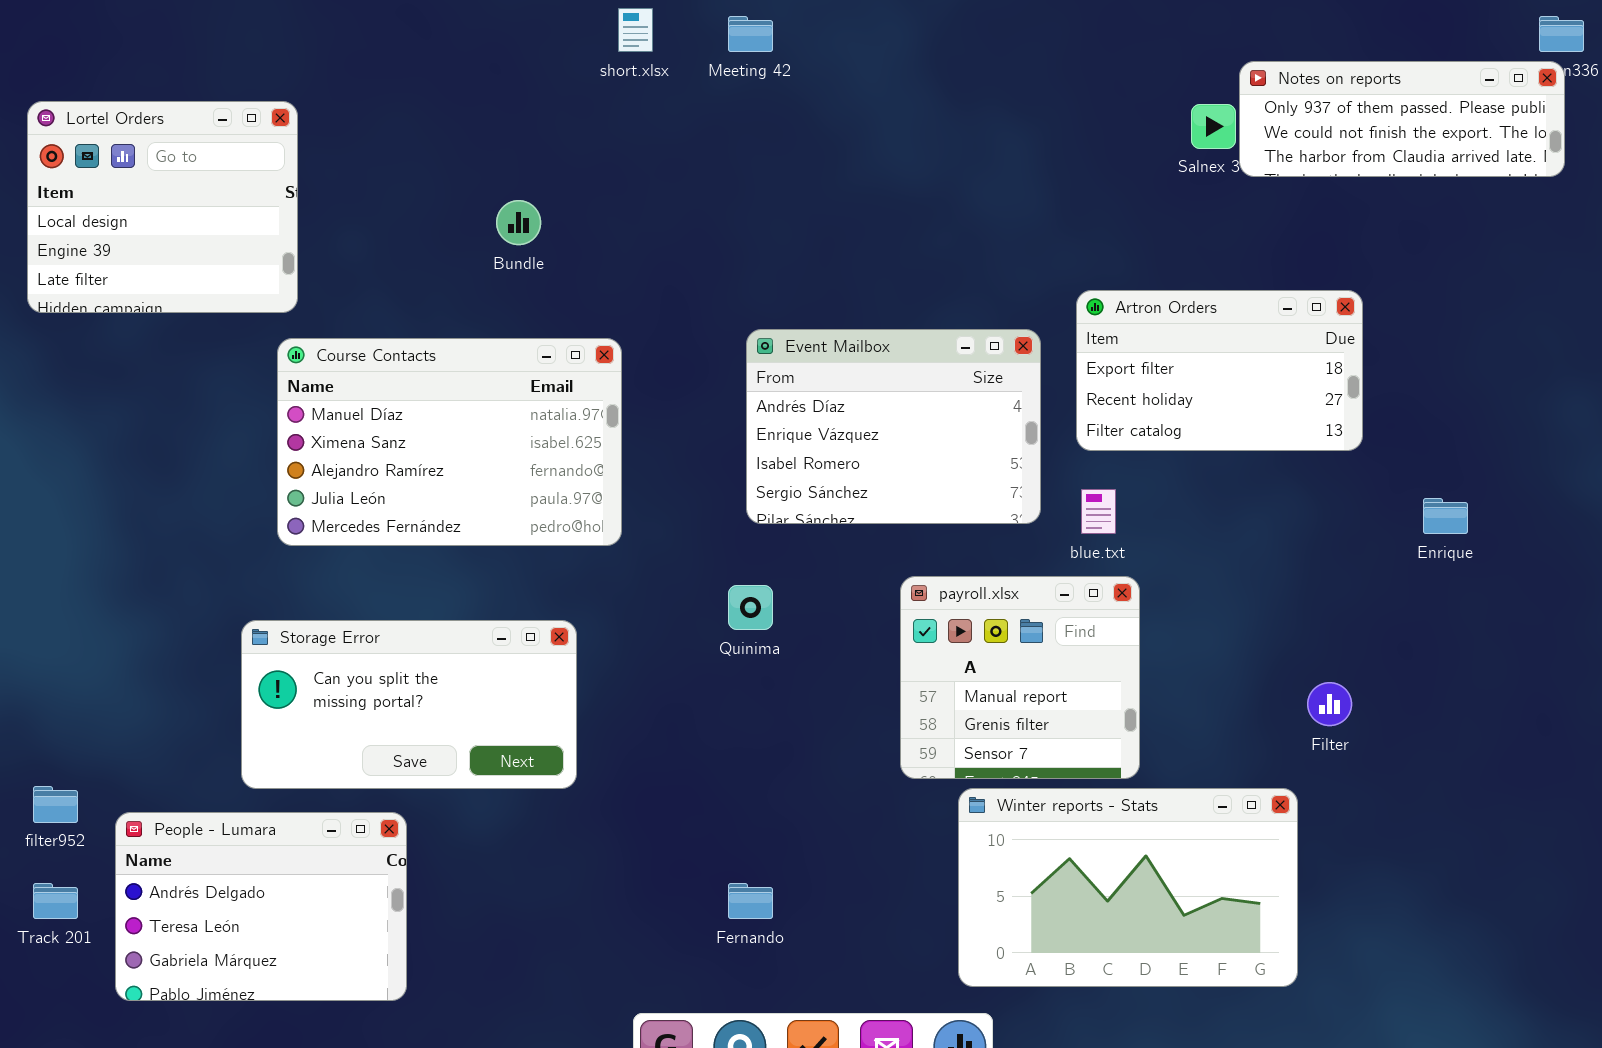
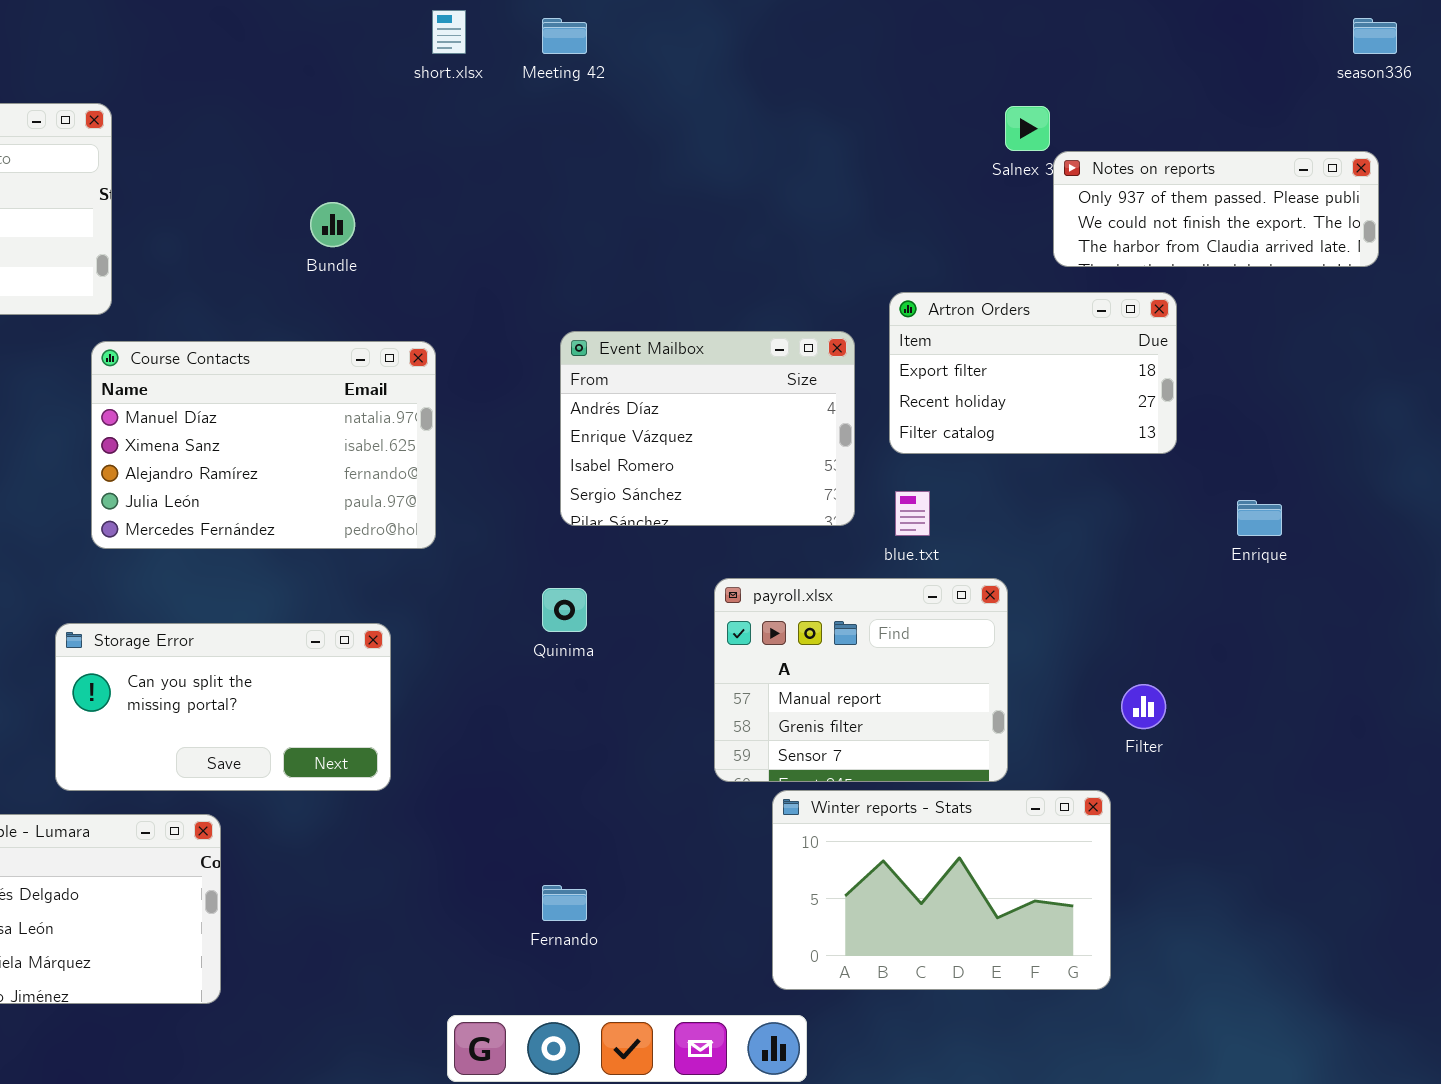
Notes on reports: [1239,61,1565,177] -> [1053,151,1379,267], moved
payroll.xlsx: [900,576,1140,779] -> [714,578,1008,782], resized

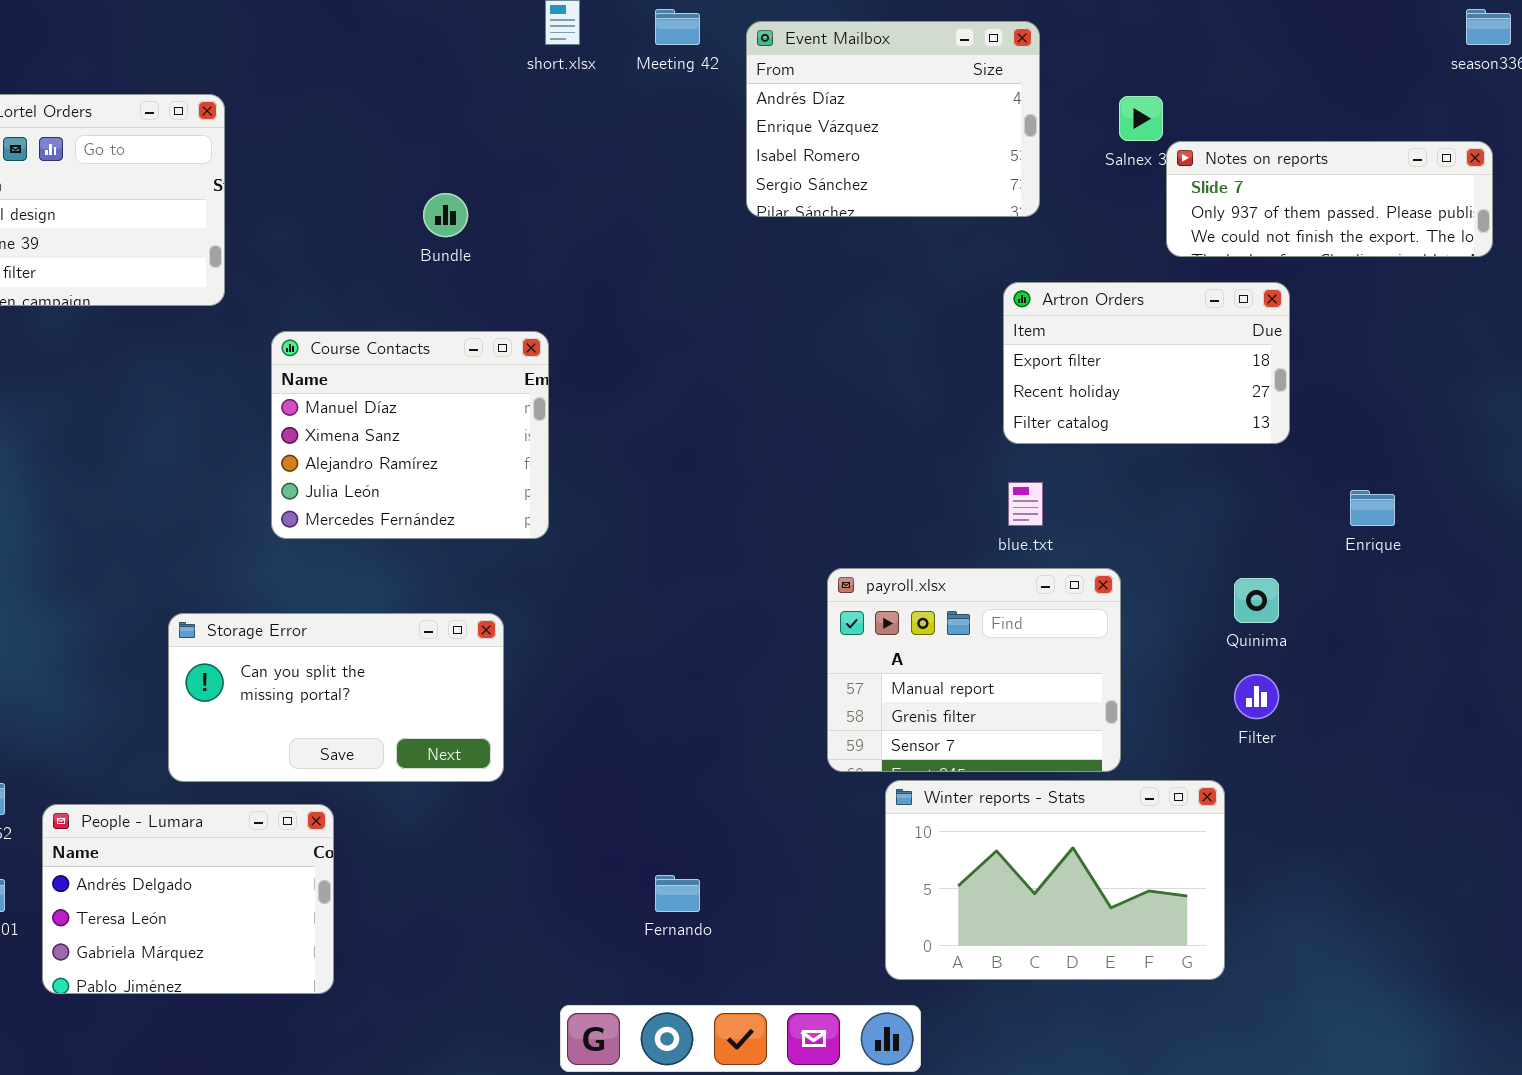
Notes on reports: [1053,151,1379,267] -> [1166,141,1493,257], scrolled up 1 row
Event Mailbox: [560,331,855,526] -> [746,21,1040,217], moved
Course Contacts: [91,341,436,549] -> [271,331,549,539], resized
Quinima: [542,588,587,632] -> [1234,578,1279,623], moved

